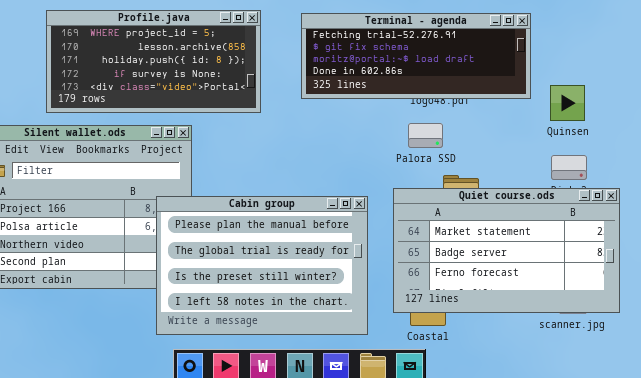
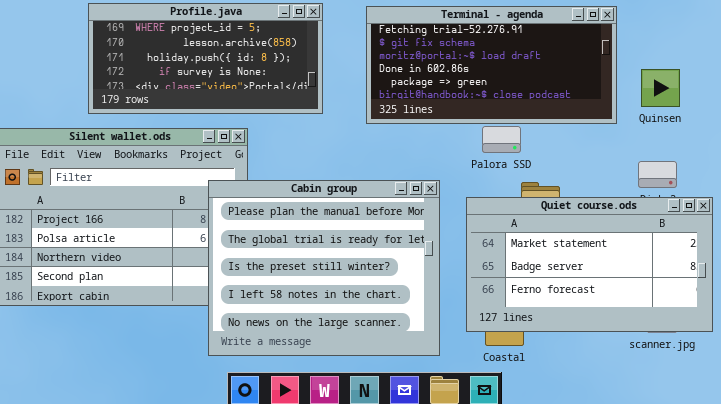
Terminal - agenda: [301,13,531,99] -> [366,6,617,124], resized
Quinsen: [550,85,585,121] -> [641,69,680,107], moved
Cabin group: [156,196,368,335] -> [208,180,440,356], resized

